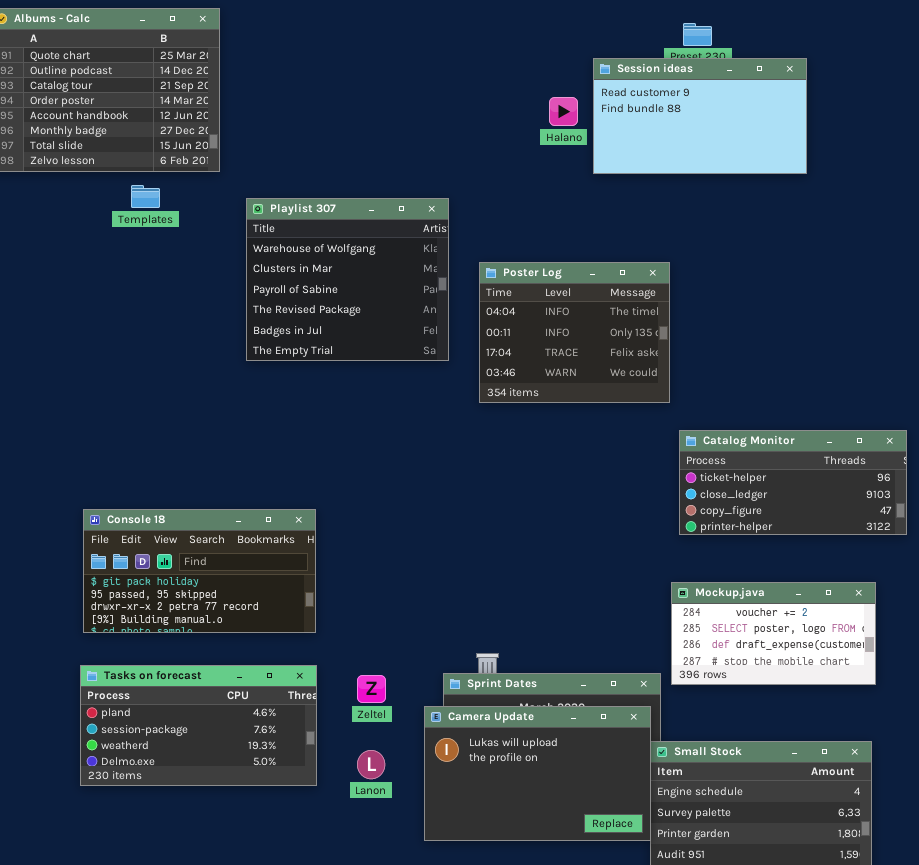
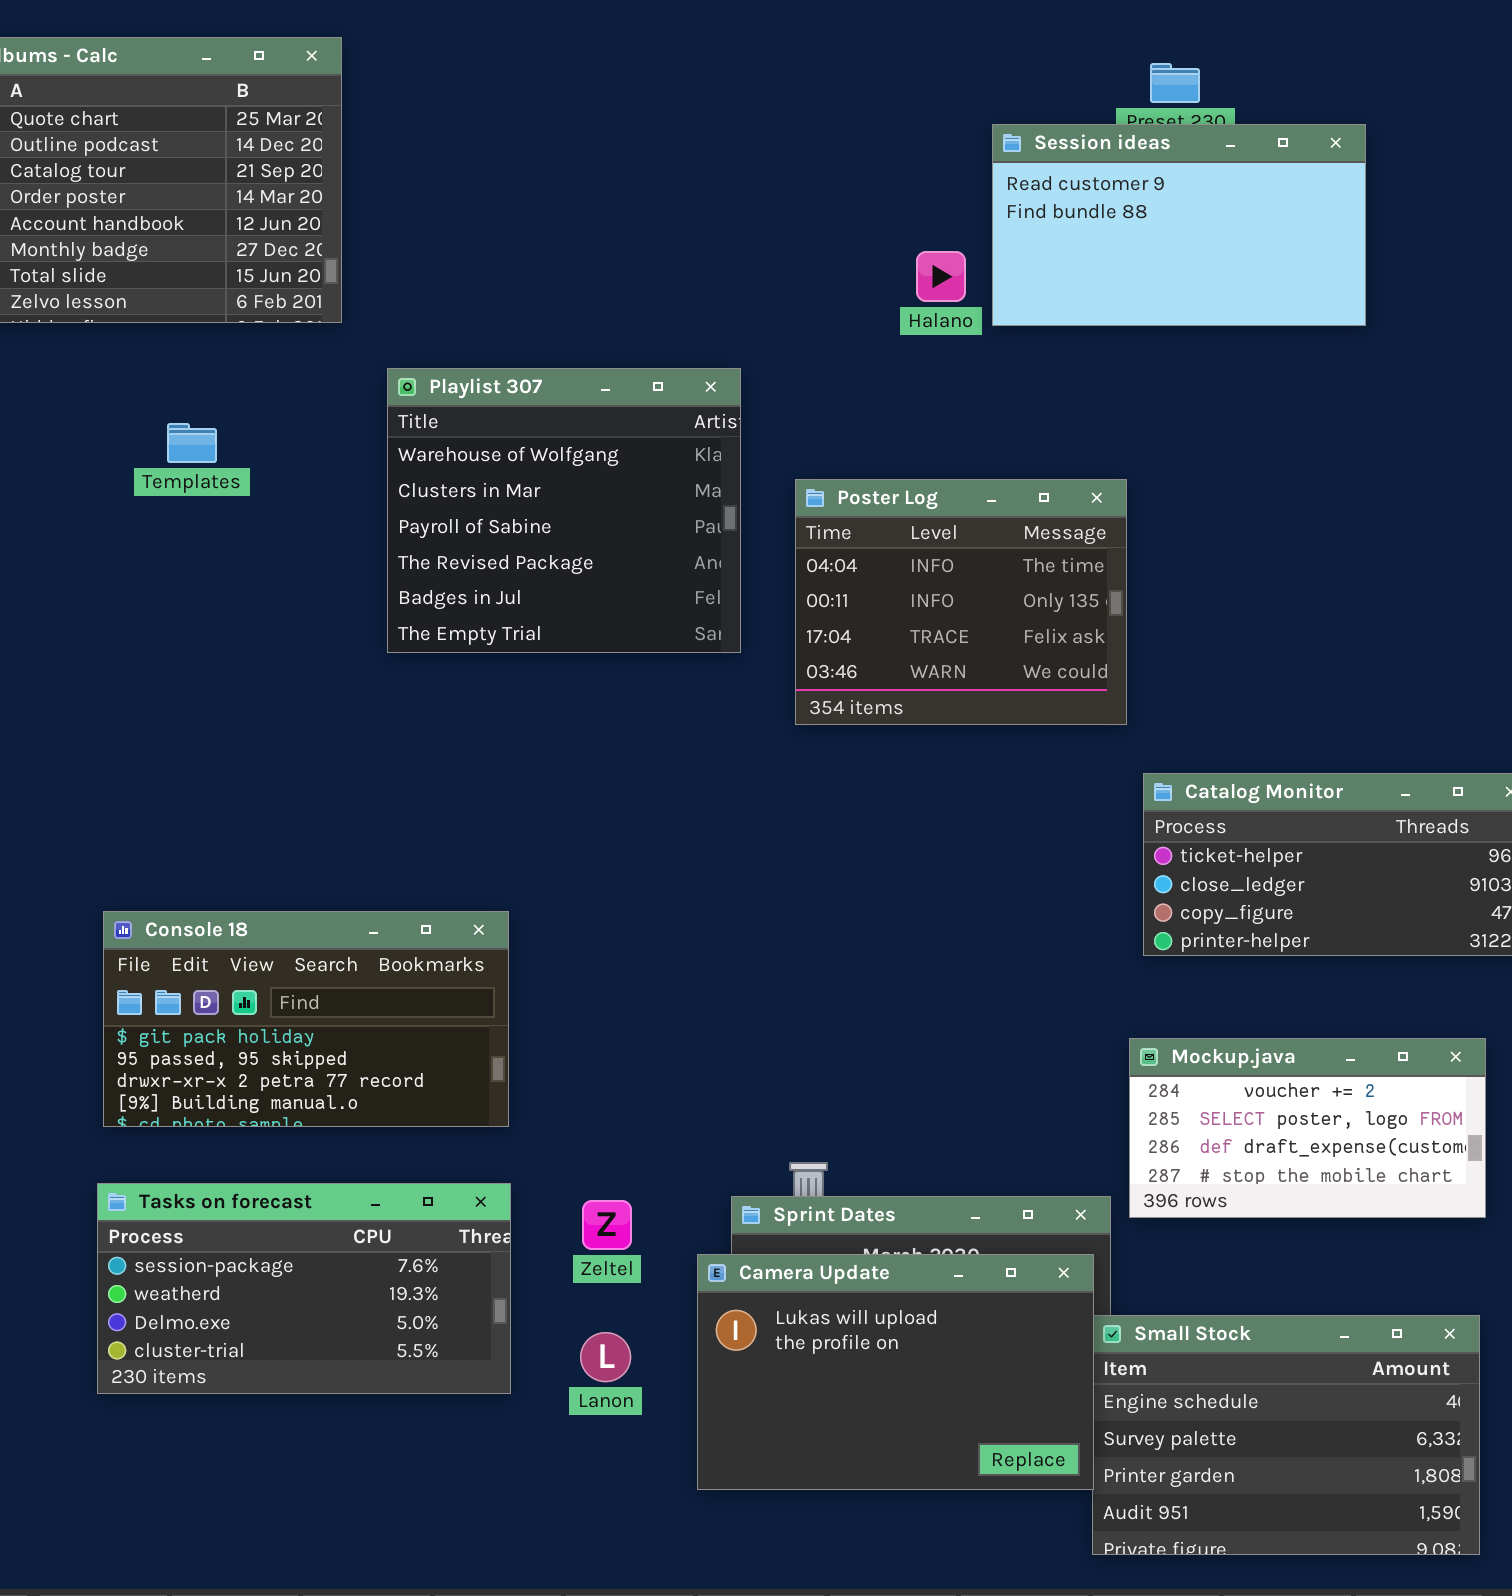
Halano: [549,97,578,126] -> [916,251,966,302], moved
Templates: [131,185,160,208] -> [167,423,217,463], moved
Tasks on forecast: [80,665,317,786] -> [97,1183,511,1394], scrolled down 1 row

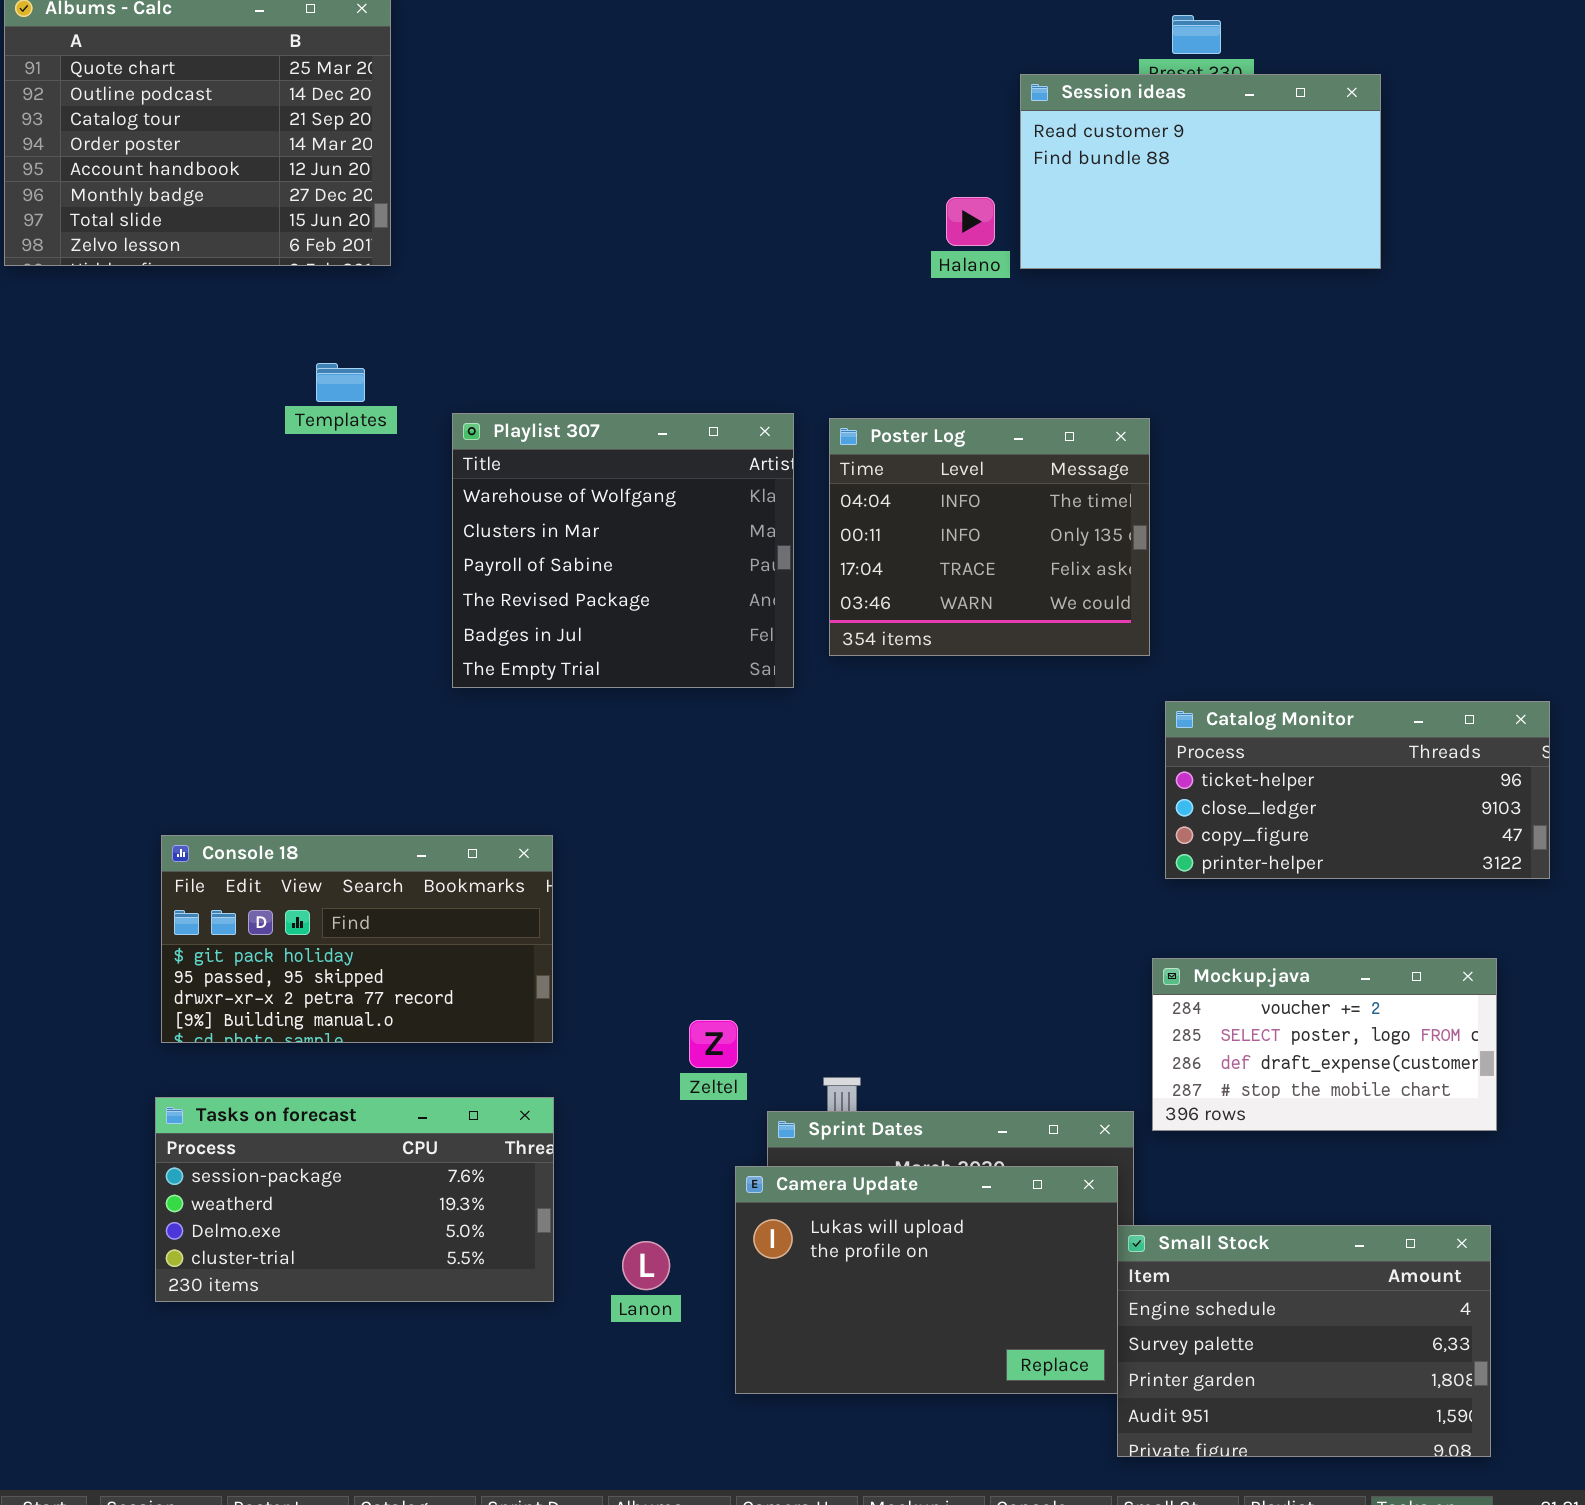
Playlist 307: [387,368,741,653] -> [452,413,794,688], moved
Templates: [167,423,217,463] -> [316,363,365,402], moved
Zeltel: [582,1200,632,1250] -> [689,1020,738,1068], moved

